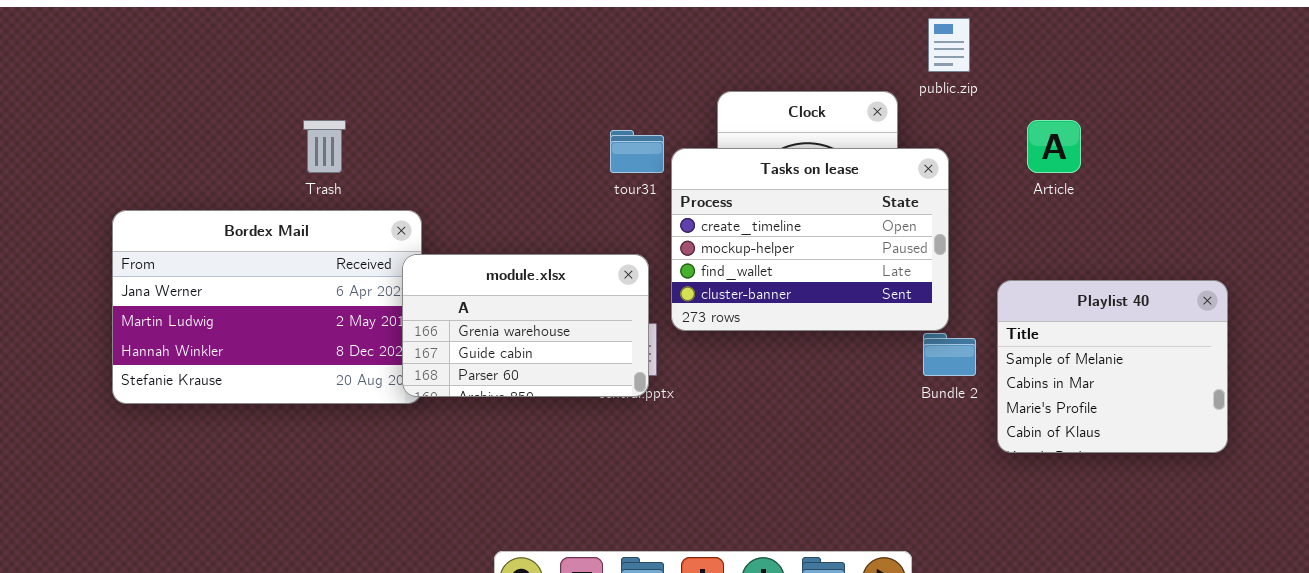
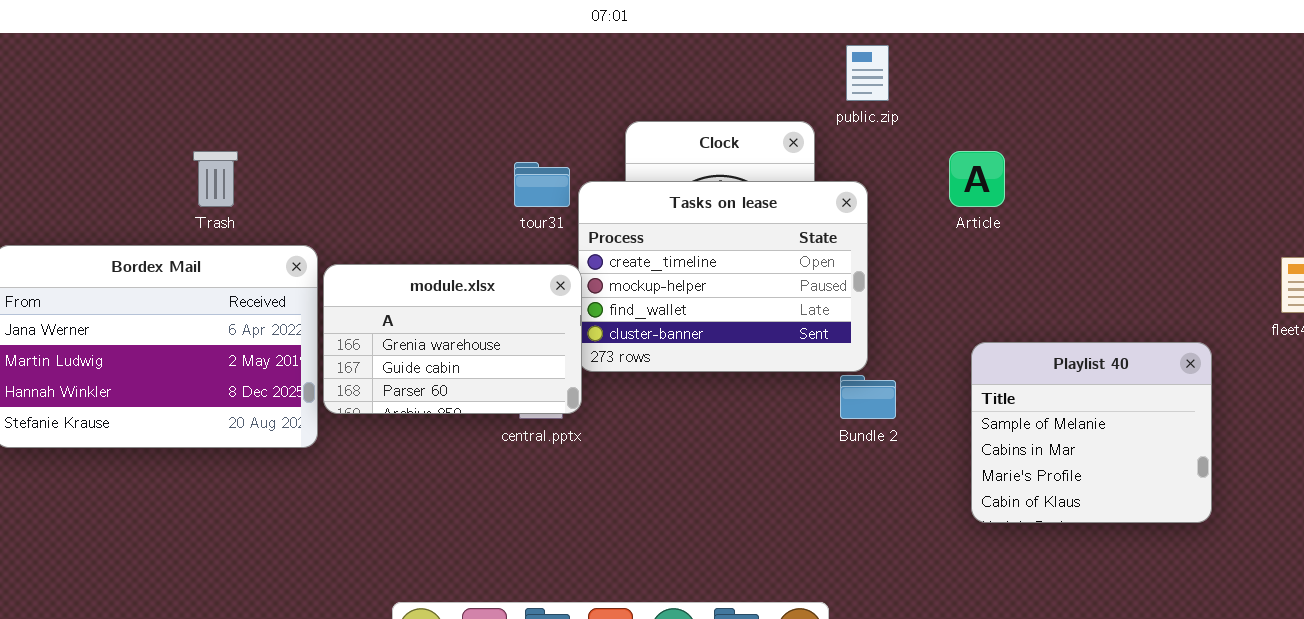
module.xlsx: [402,254,649,397] -> [323,264,582,414], moved
Playlist 40: [997,280,1228,453] -> [971,342,1212,523], moved

